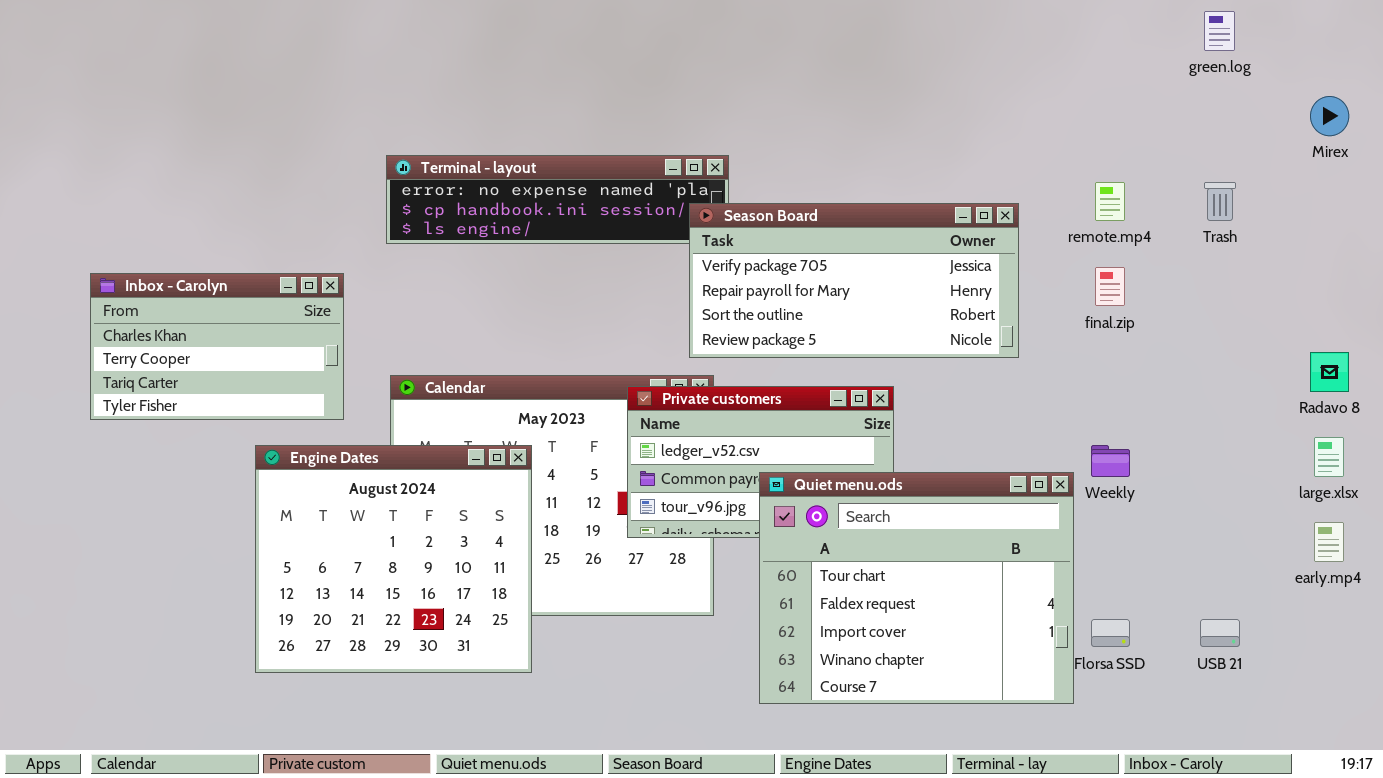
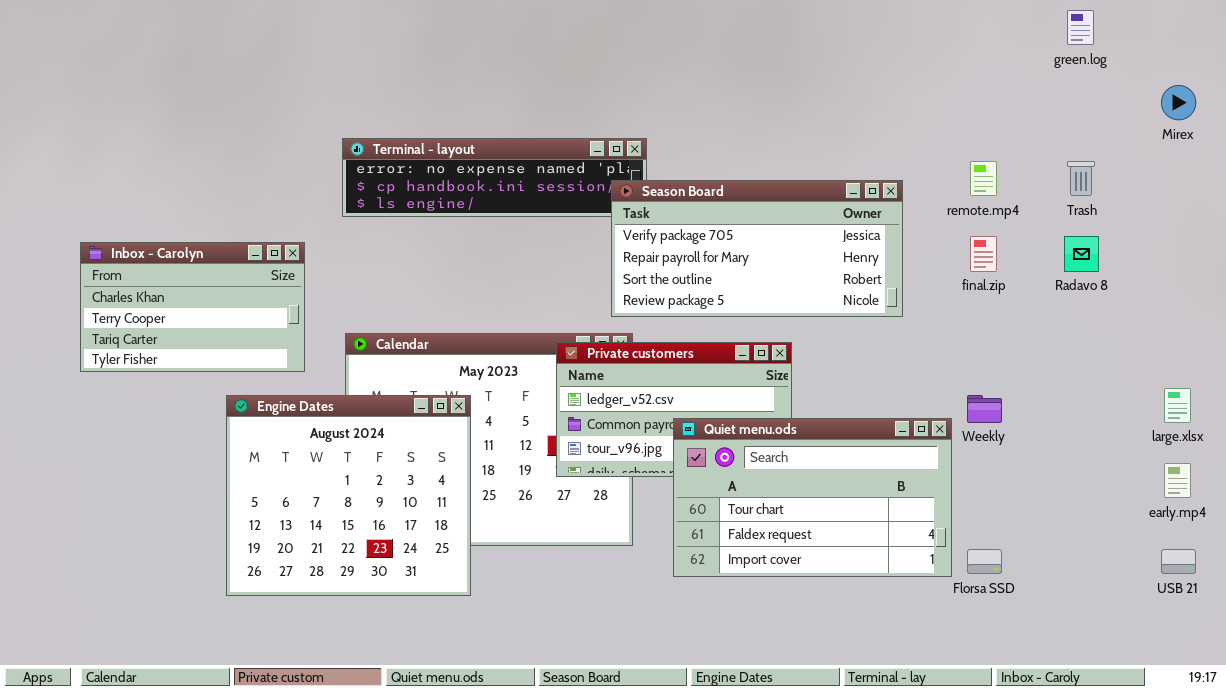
Radavo 8: [1310,352,1349,392] -> [1064,236,1099,272], moved
Quiet menu.ods: [759,472,1074,704] -> [673,418,952,577], resized
USB 21: [1200,619,1240,647] -> [1161,549,1196,574], moved

